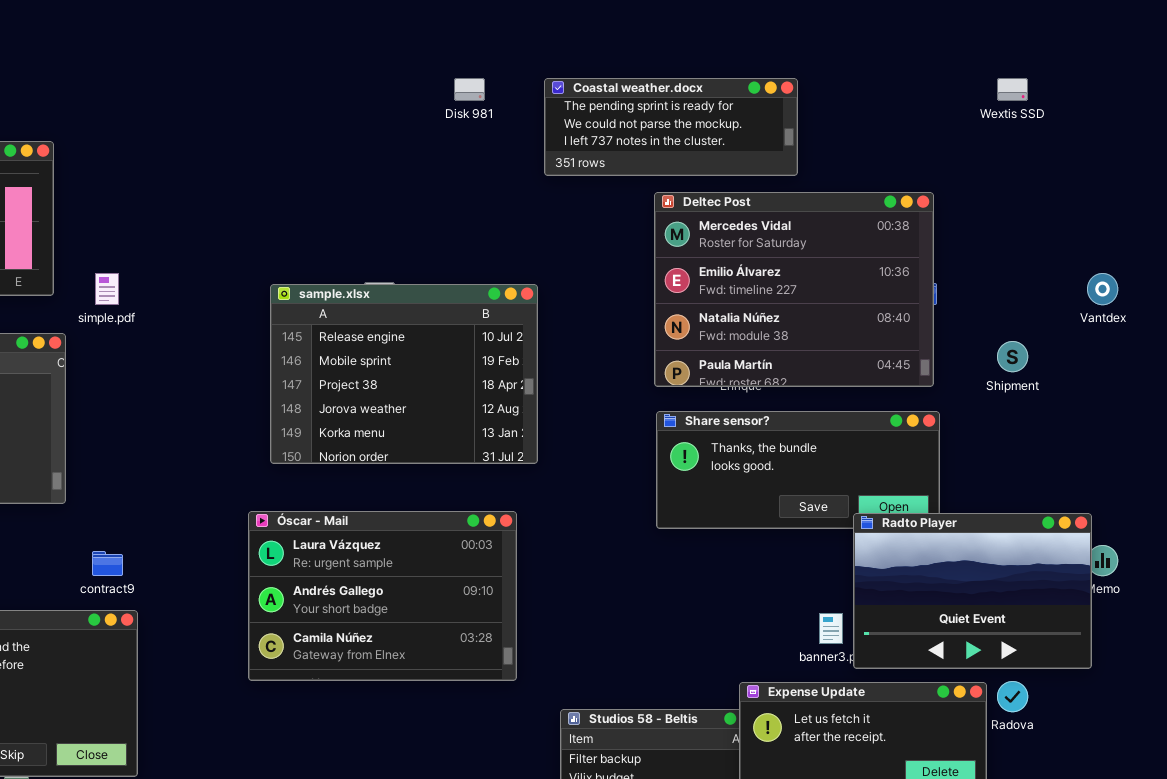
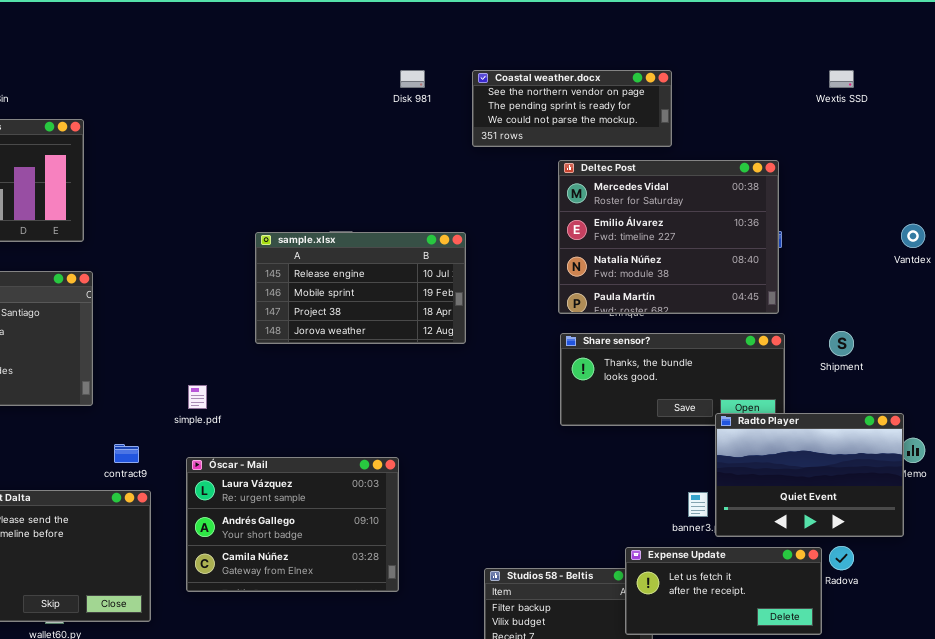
Coastal weather.docx: [544,78,798,176] -> [472,70,672,147], scrolled up 1 row
simple.pdf: [95,273,119,305] -> [188,385,207,409], moved
sample.xlsx: [270,284,538,464] -> [255,232,466,344], resized
Shipment: [997,341,1028,372] -> [829,331,854,356], moved
Óscar - Mail: [248,511,517,681] -> [186,457,399,592], moved

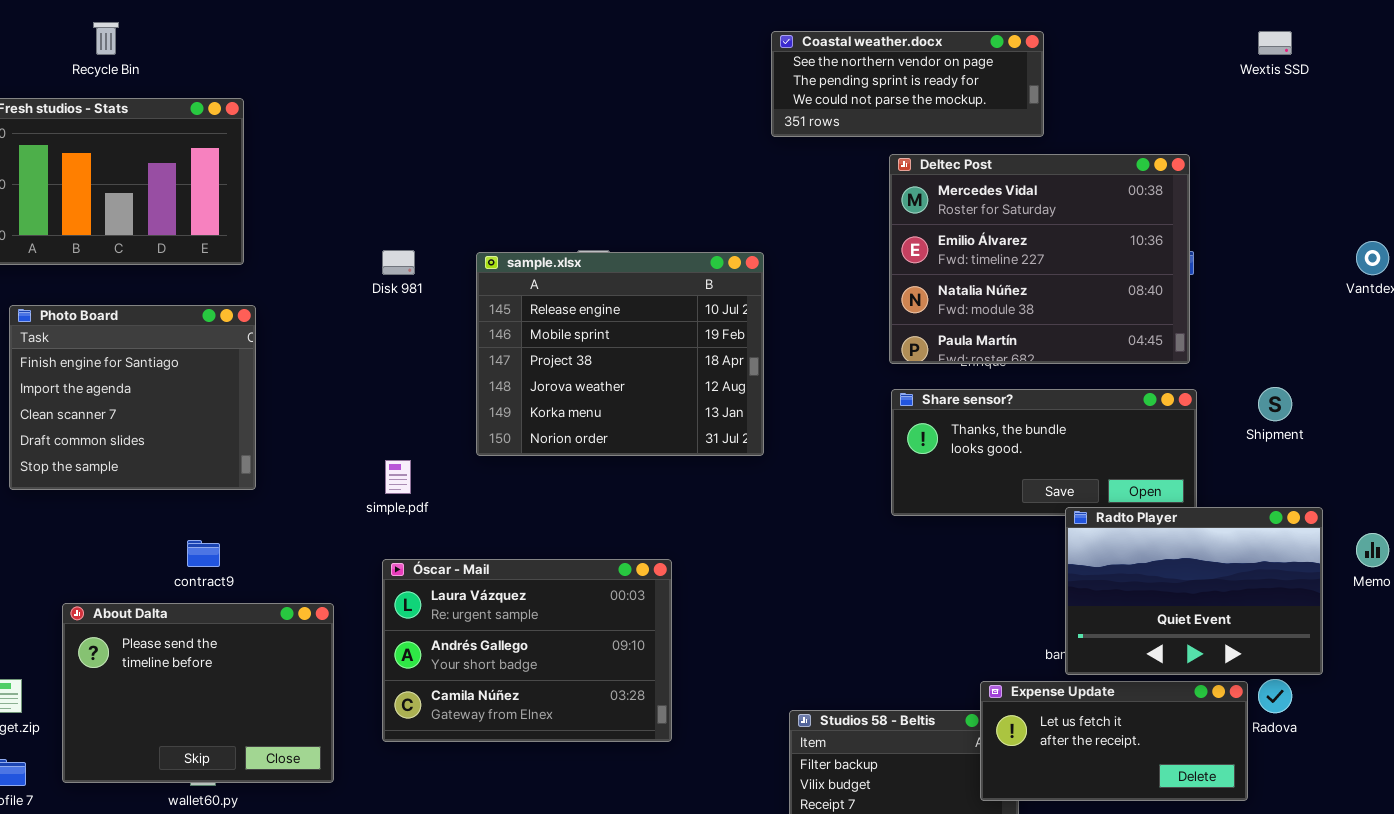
Disk 981: [400,70,425,88] -> [382,250,415,275], moved
sample.xlsx: [255,232,466,344] -> [476,252,764,456], resized
Radto Player: [715,413,904,537] -> [1065,507,1323,675], moved
contract9: [114,444,139,463] -> [187,540,220,567], moved

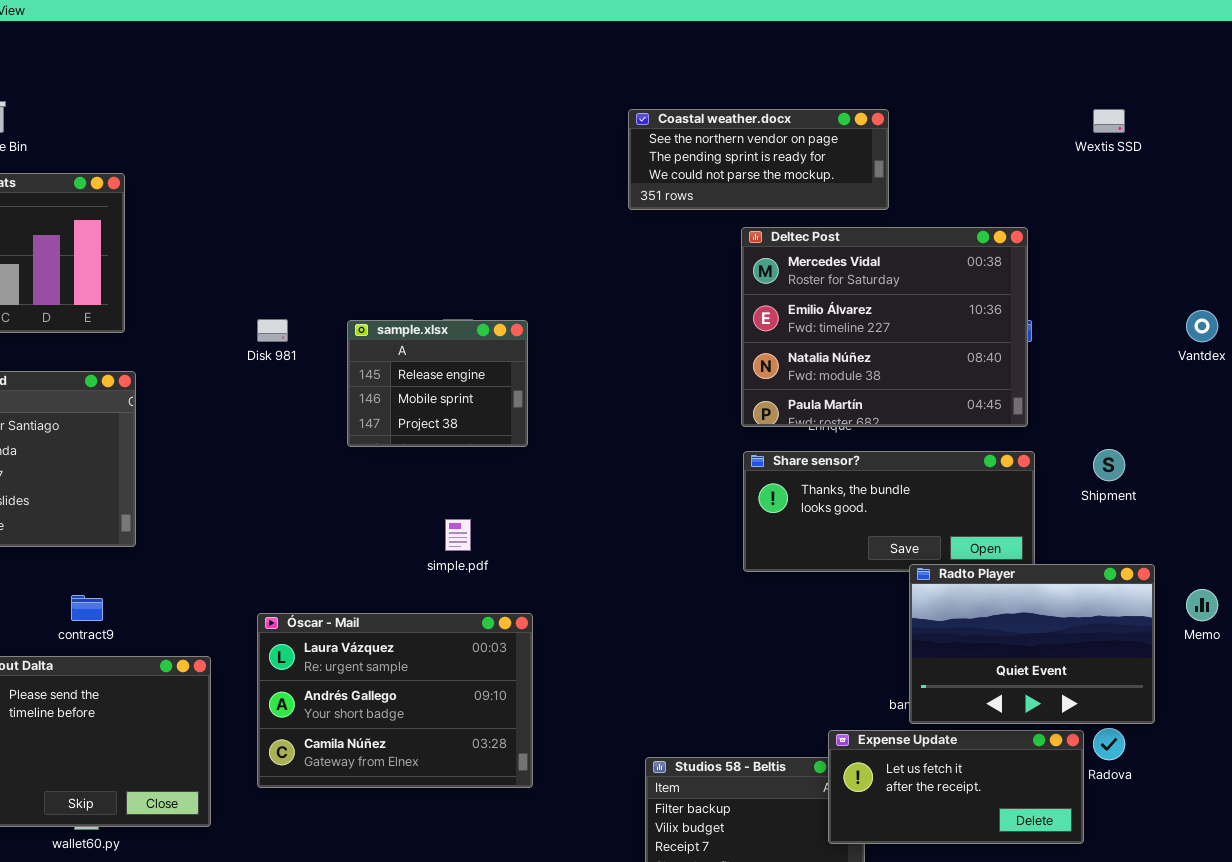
sample.xlsx: [476,252,764,456] -> [347,320,528,447], resized
simple.pdf: [385,460,411,494] -> [445,519,471,551], moved

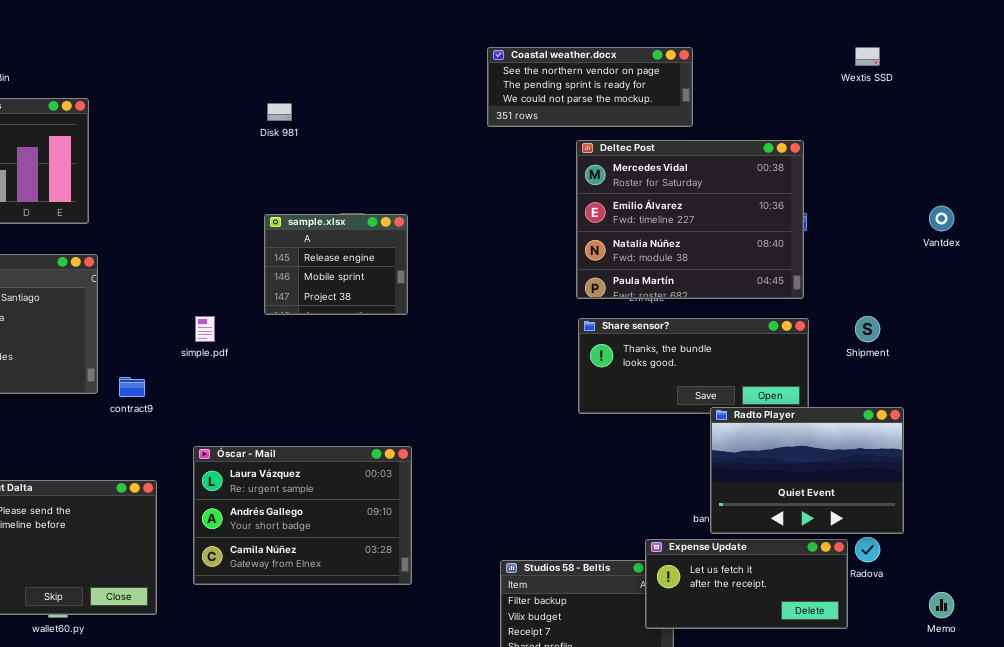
Disk 981: [257,319,288,342] -> [267,103,292,121], moved
simple.pdf: [445,519,471,551] -> [195,316,215,342], moved
Memo: [1186,589,1218,621] -> [929,592,954,618], moved
contract9: [71,595,103,621] -> [119,377,145,397], moved

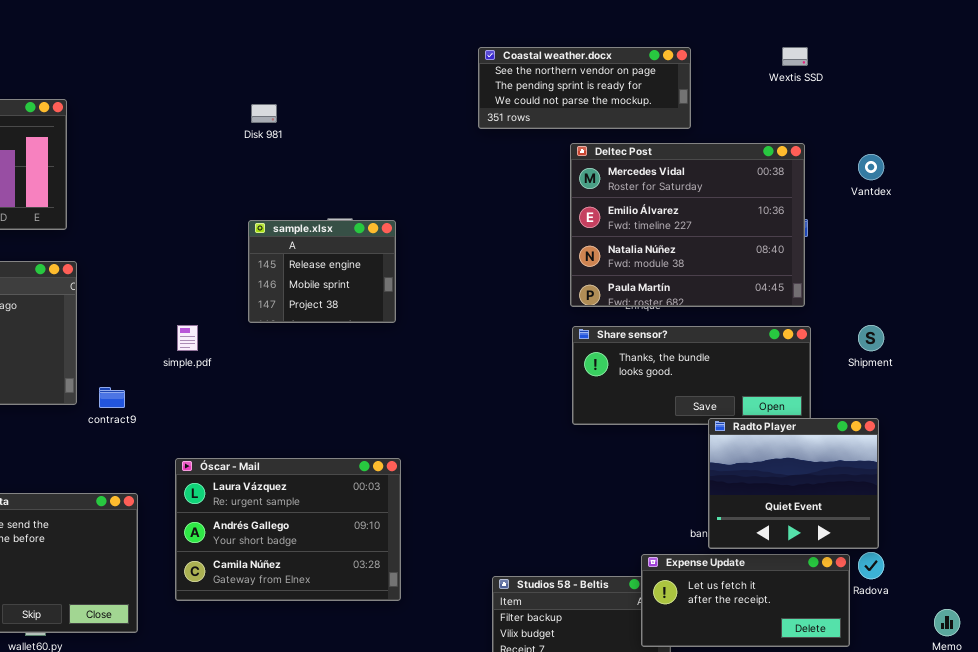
Wextis SSD: [855,47,880,66] -> [782,47,808,66], moved
Vantdex: [929,206,954,231] -> [858,154,884,180], moved
Radto Player: [710,407,904,534] -> [708,418,879,549], resized

